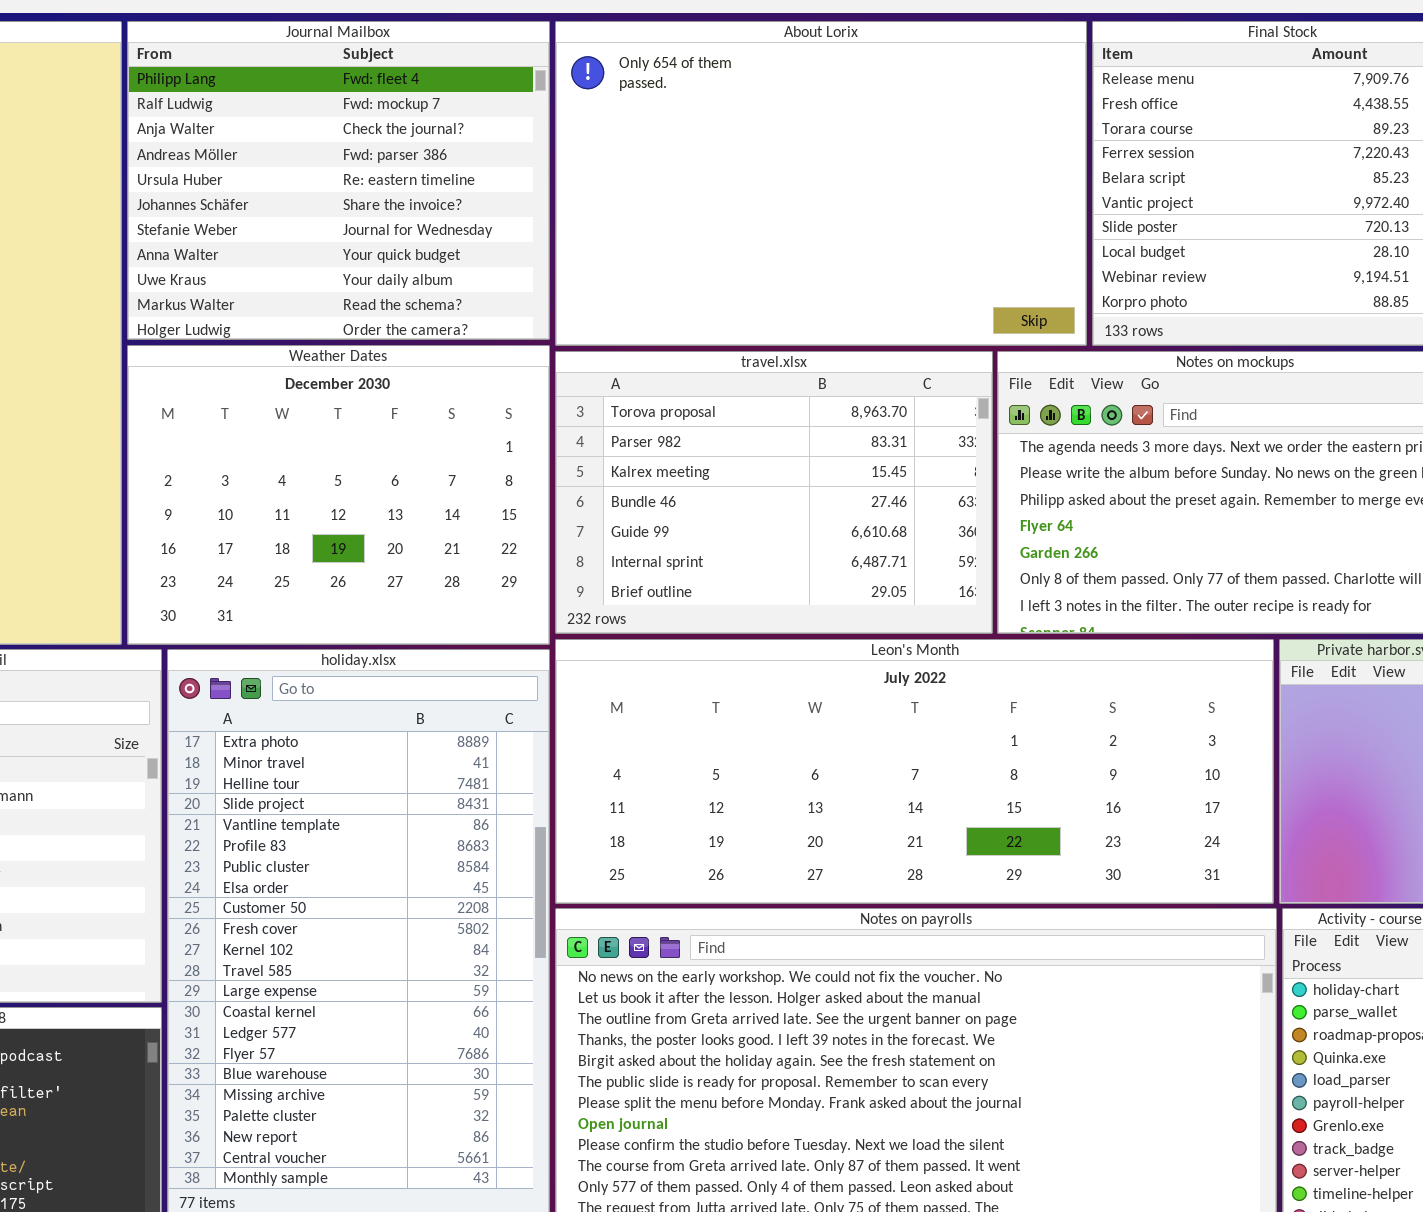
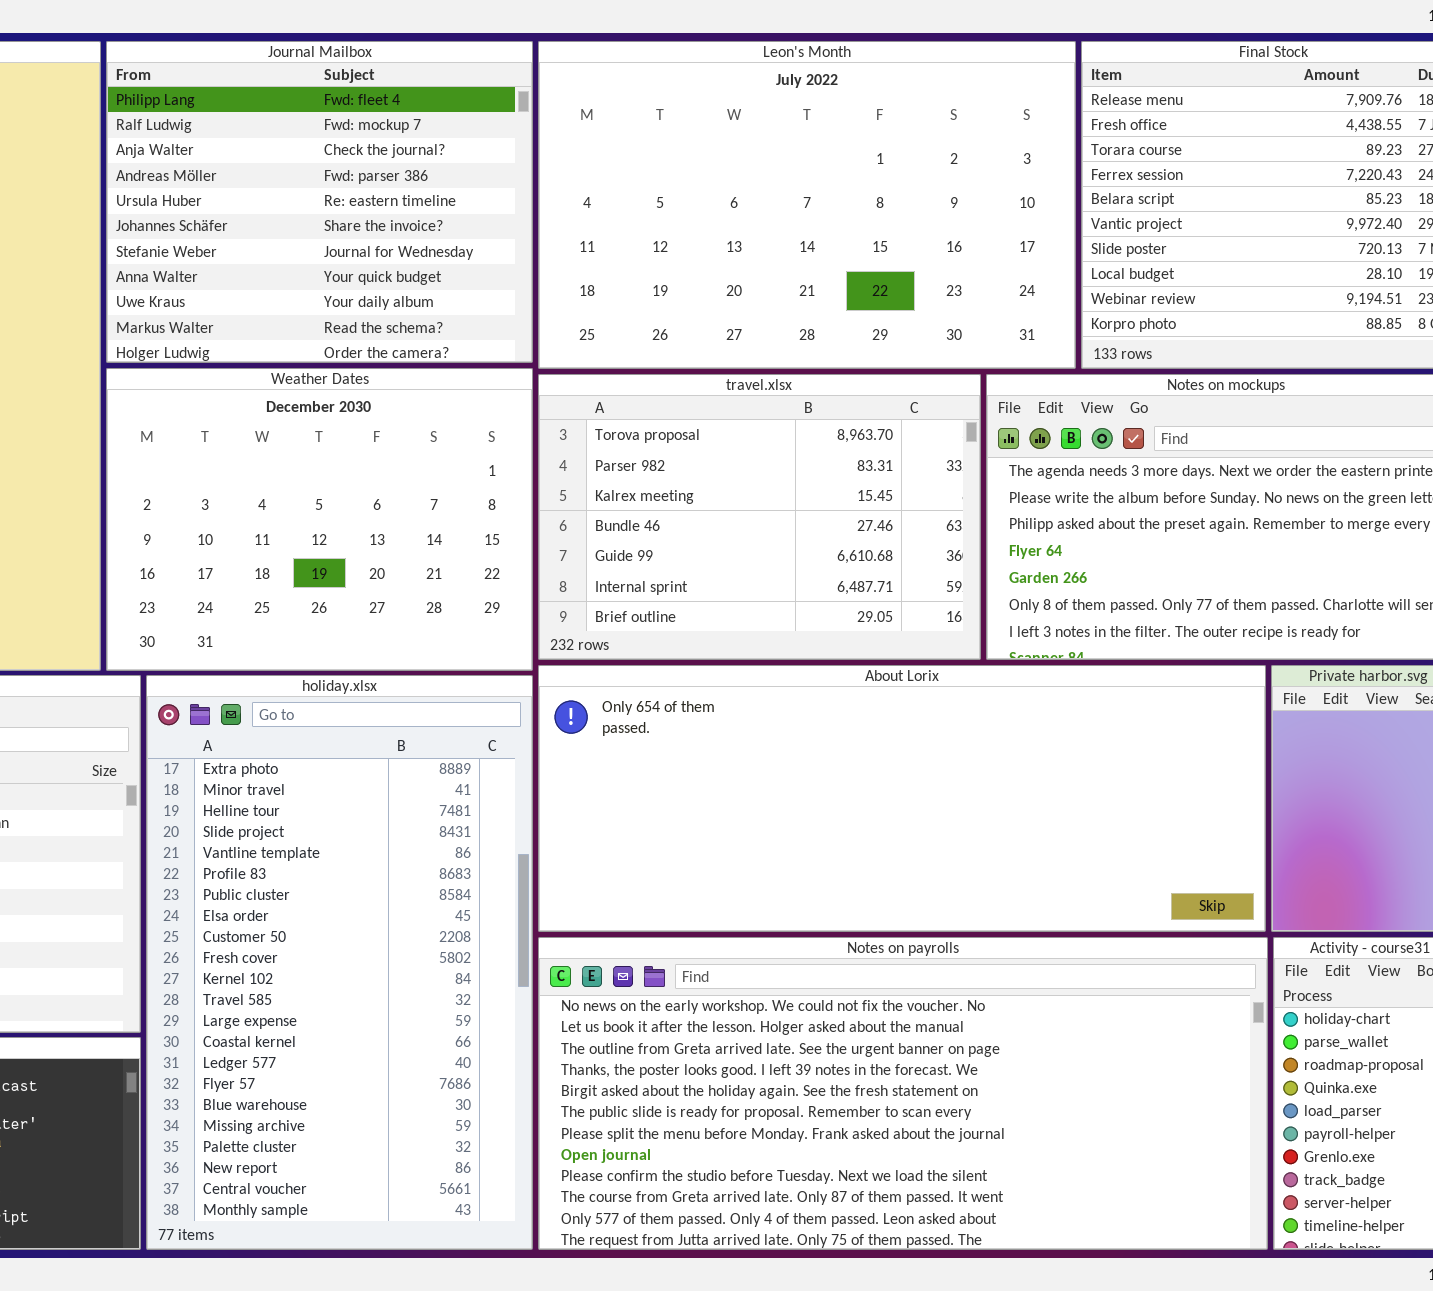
About Lorix: [555,21,1087,346] -> [538,665,1266,932], moved, resized
Leon's Month: [555,639,1274,904] -> [538,41,1076,369], moved, resized

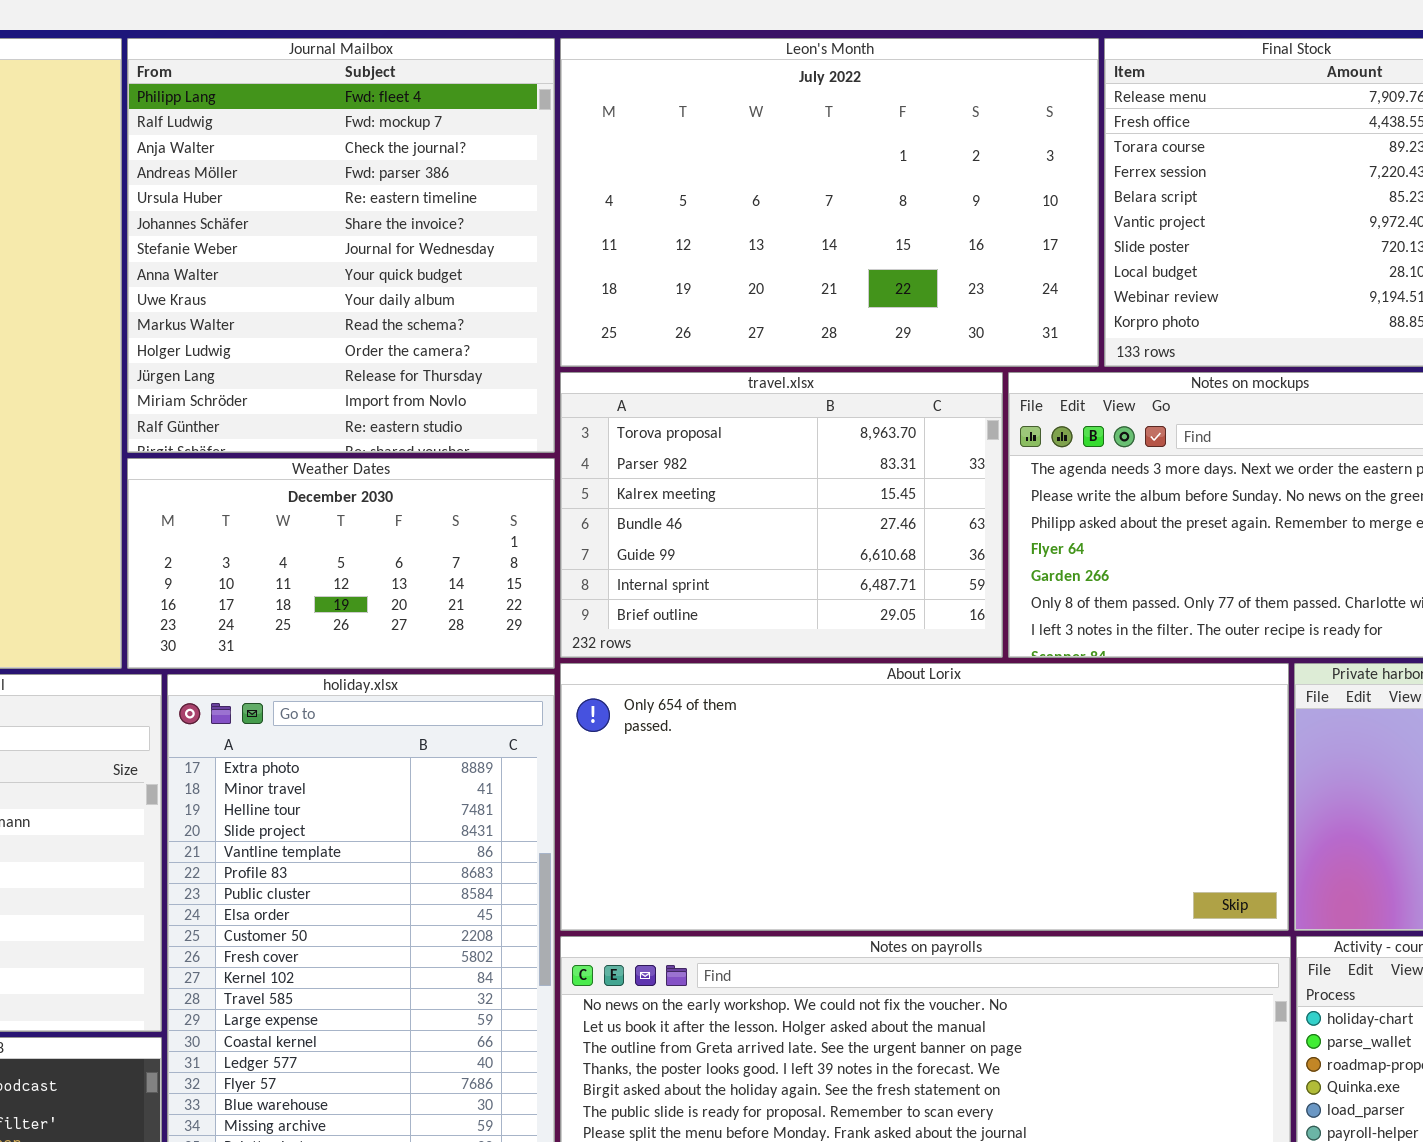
Journal Mailbox: [106,41,533,363] -> [127,38,555,453], resized
Weather Dates: [106,368,533,671] -> [127,458,555,669], resized

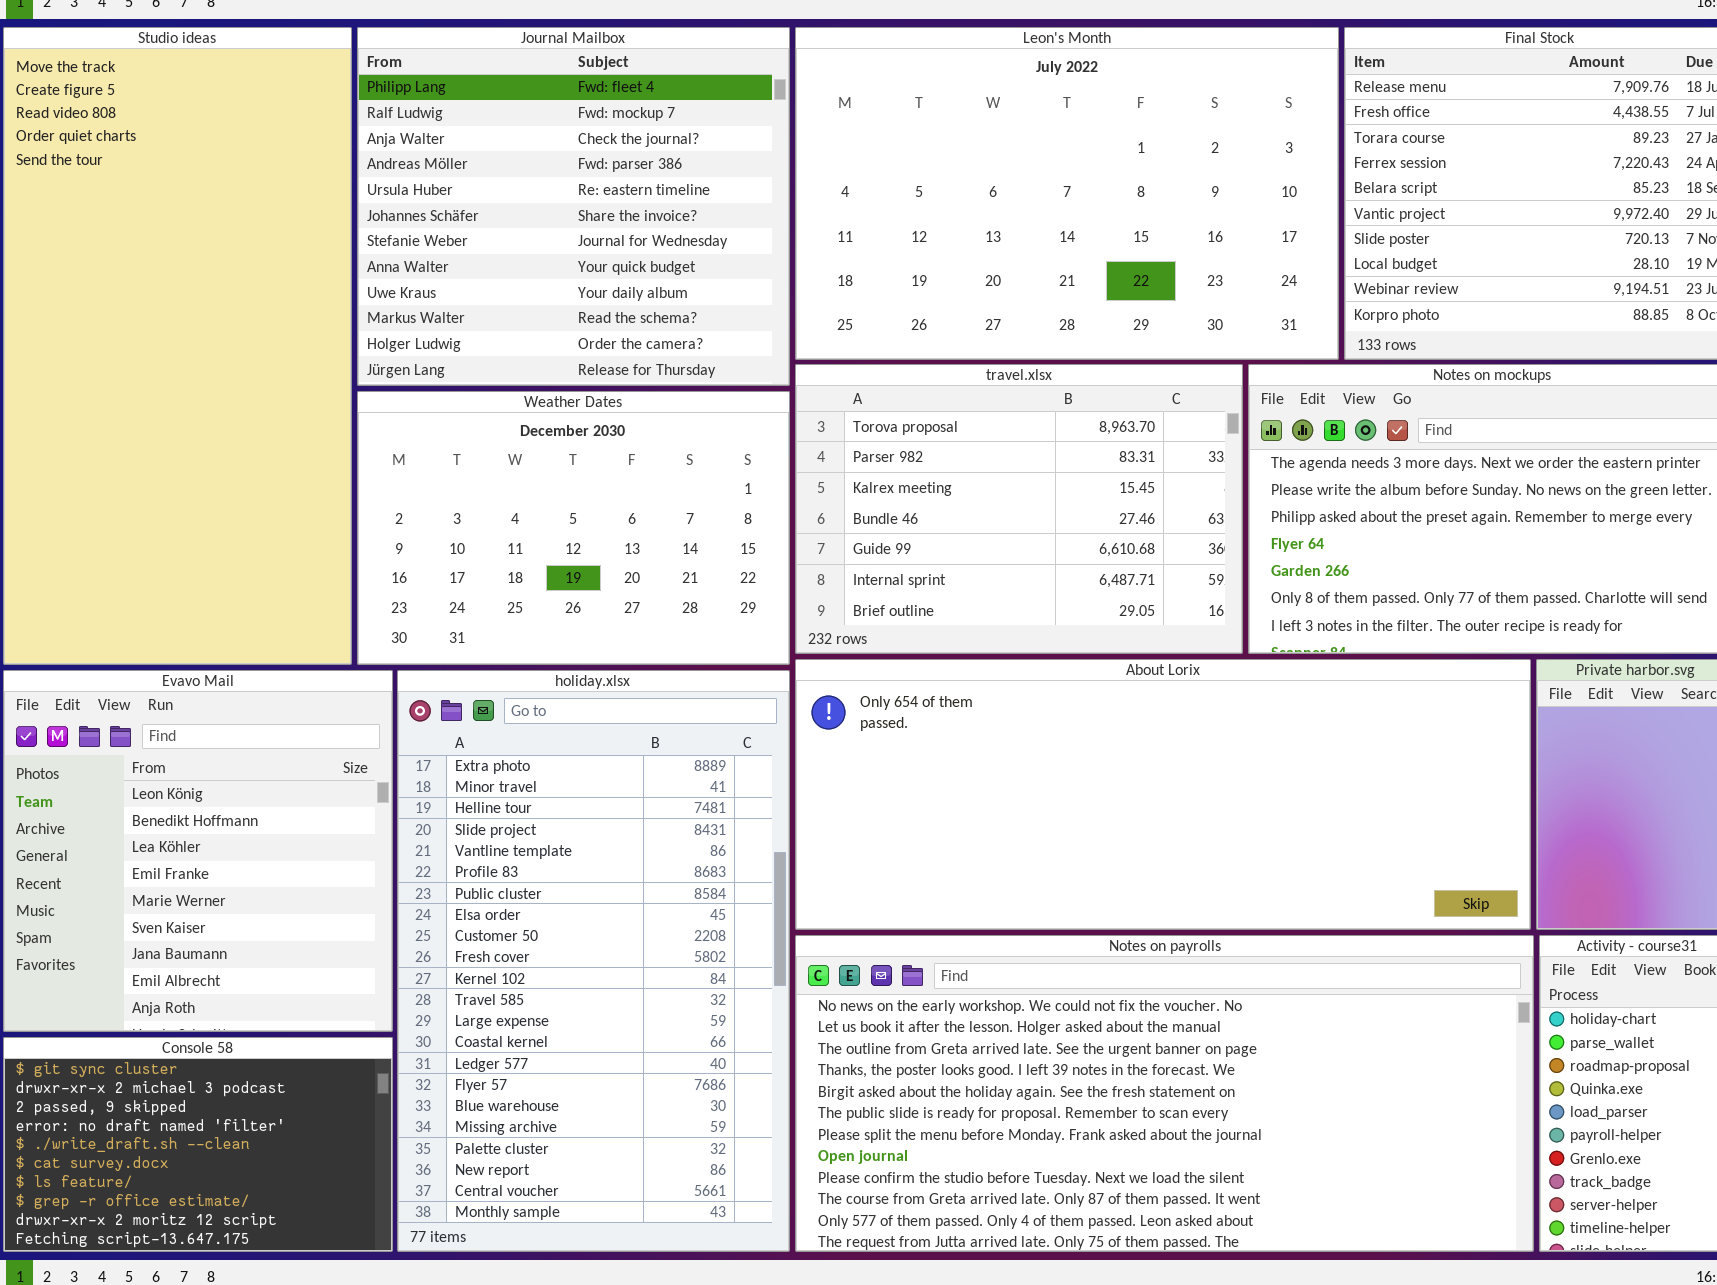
Journal Mailbox: [127,38,555,453] -> [357,27,790,386], resized
Weather Dates: [127,458,555,669] -> [357,391,790,665], resized

